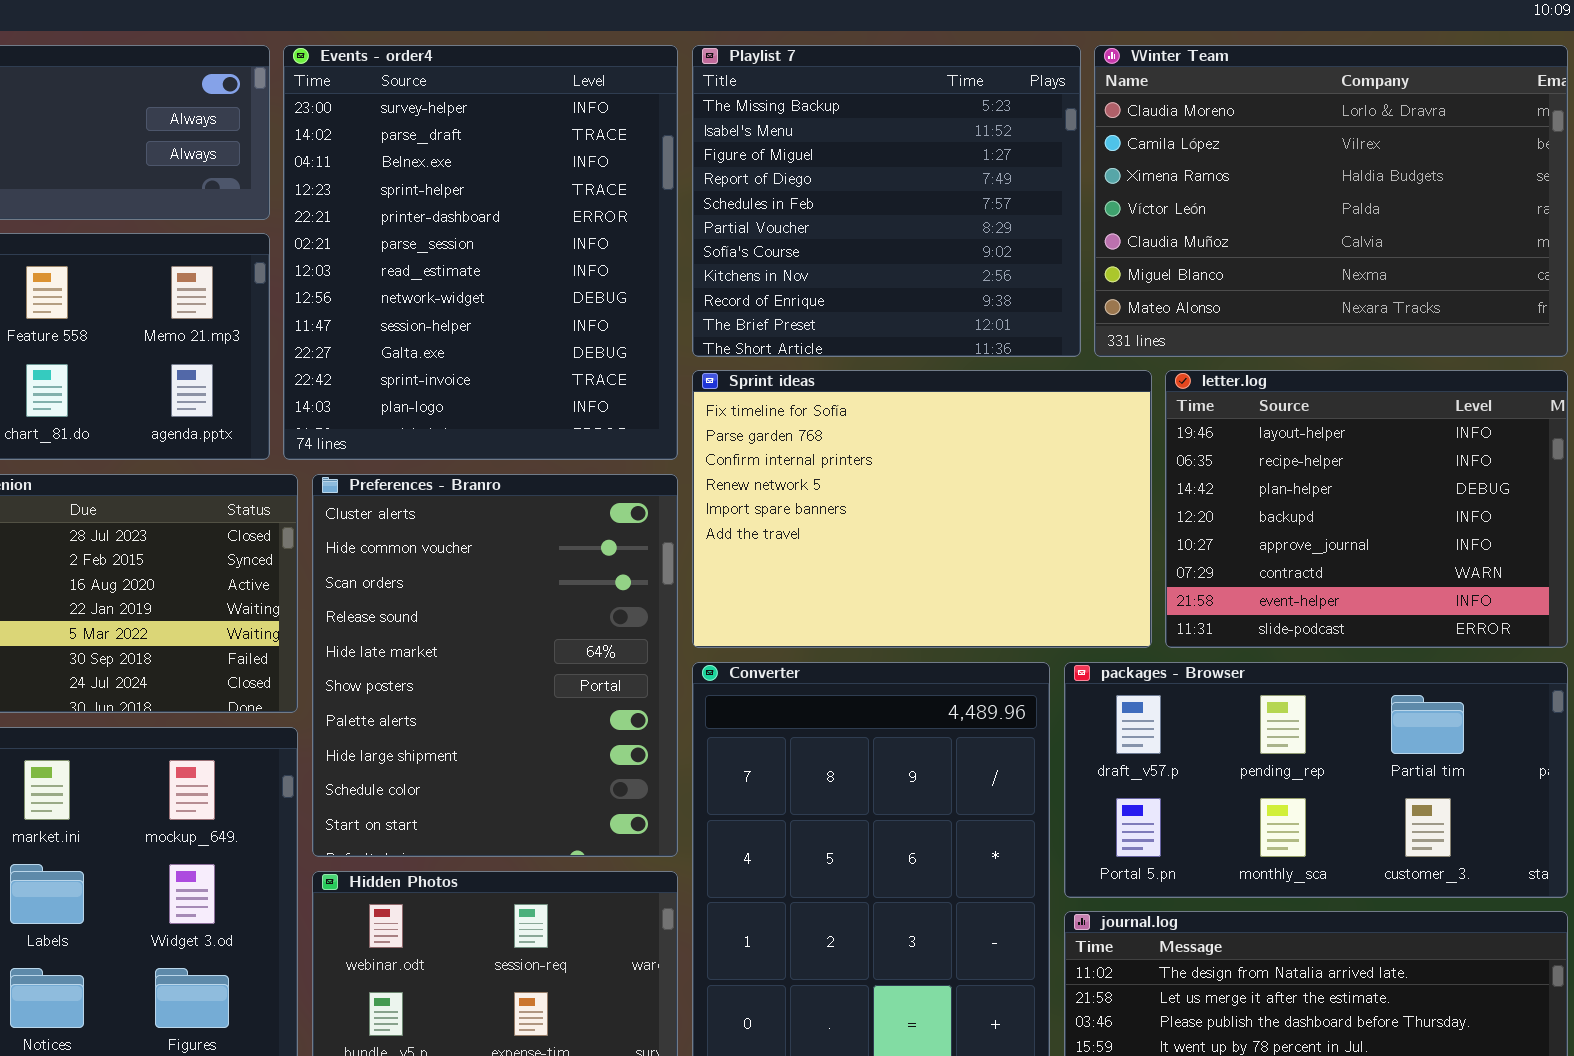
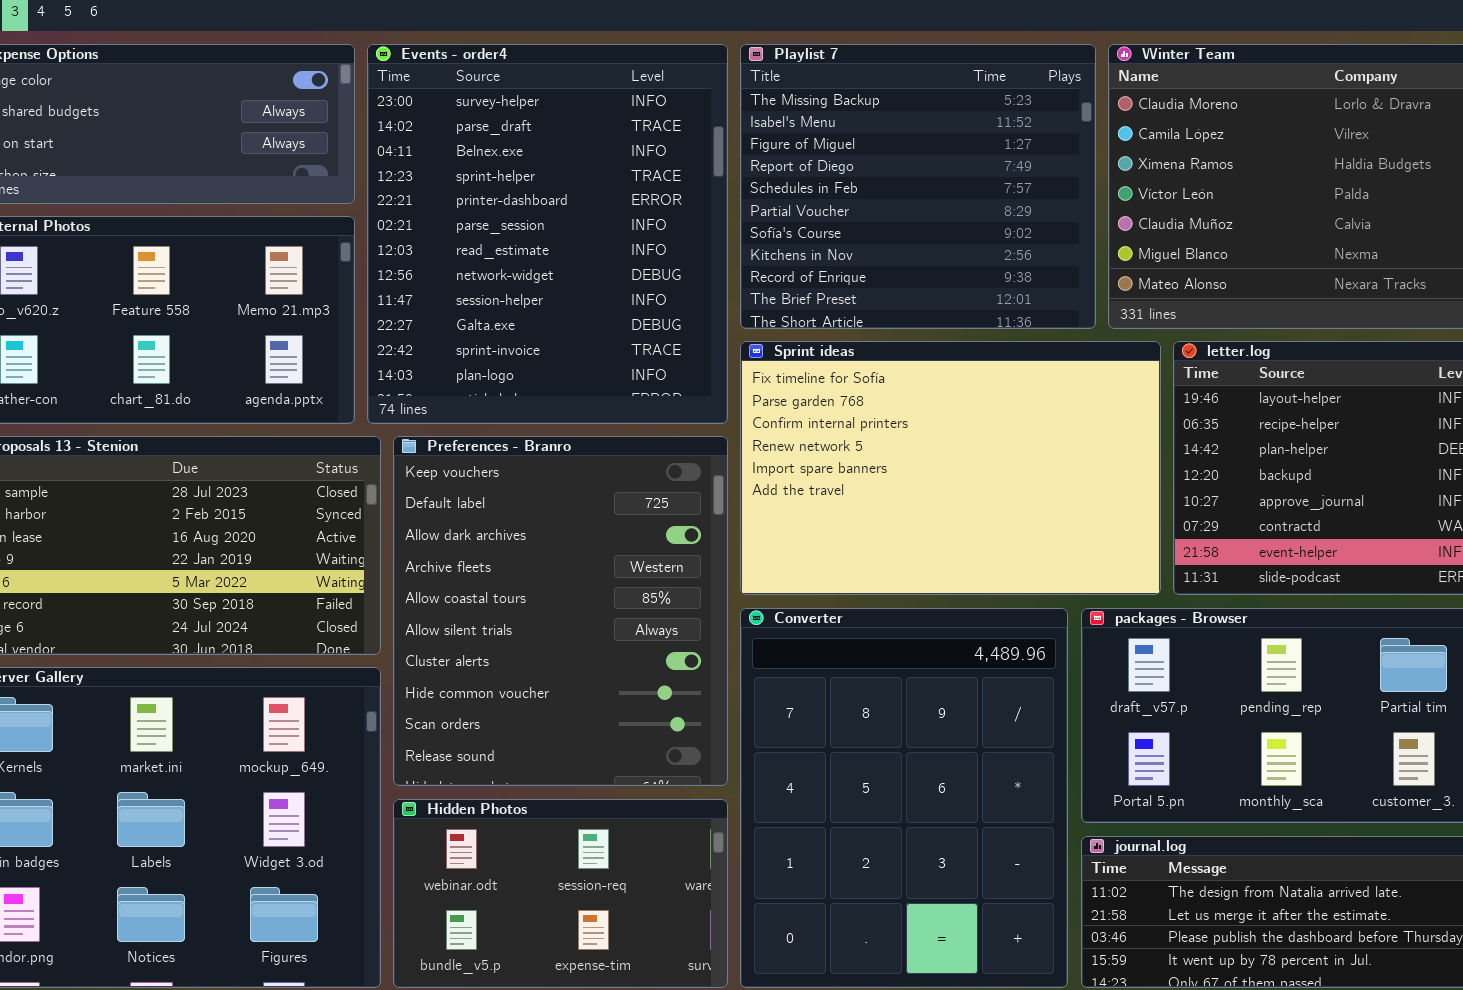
Preferences - Branro: [312,474,678,857] -> [393,436,728,786], scrolled up 6 rows

